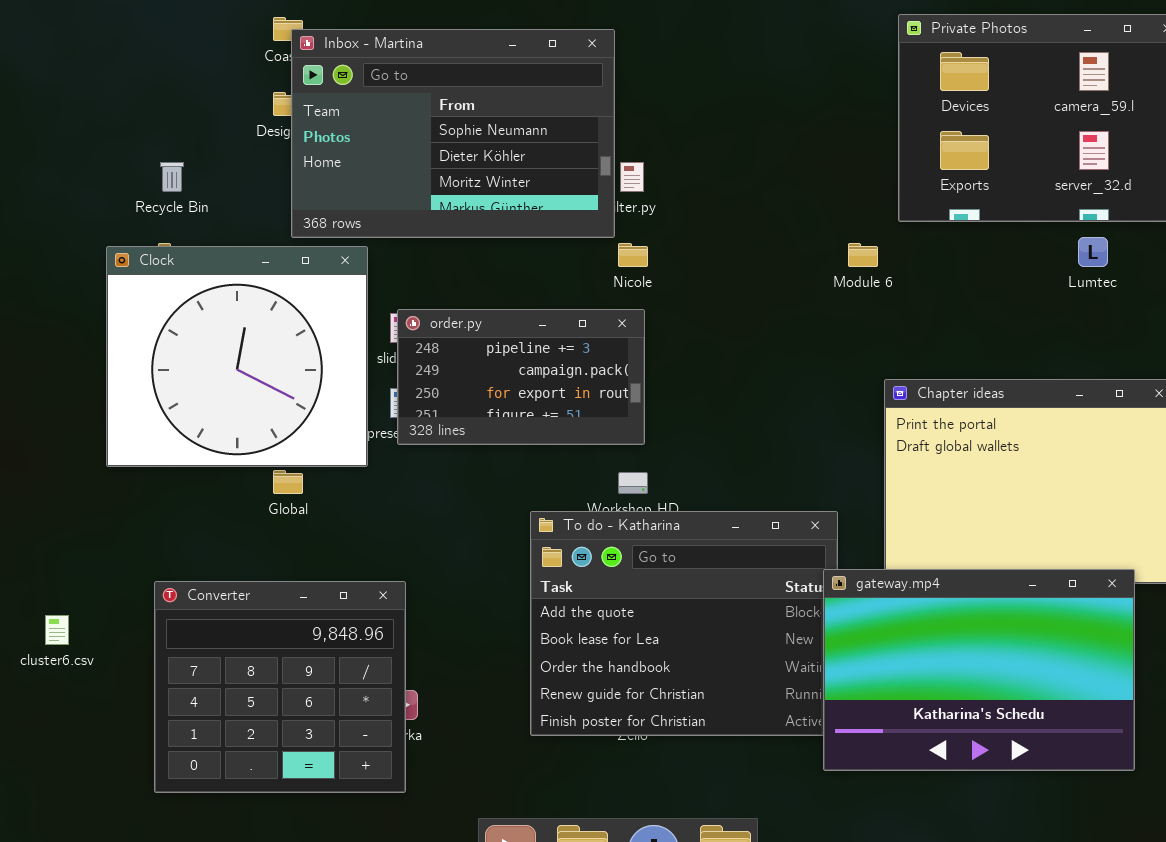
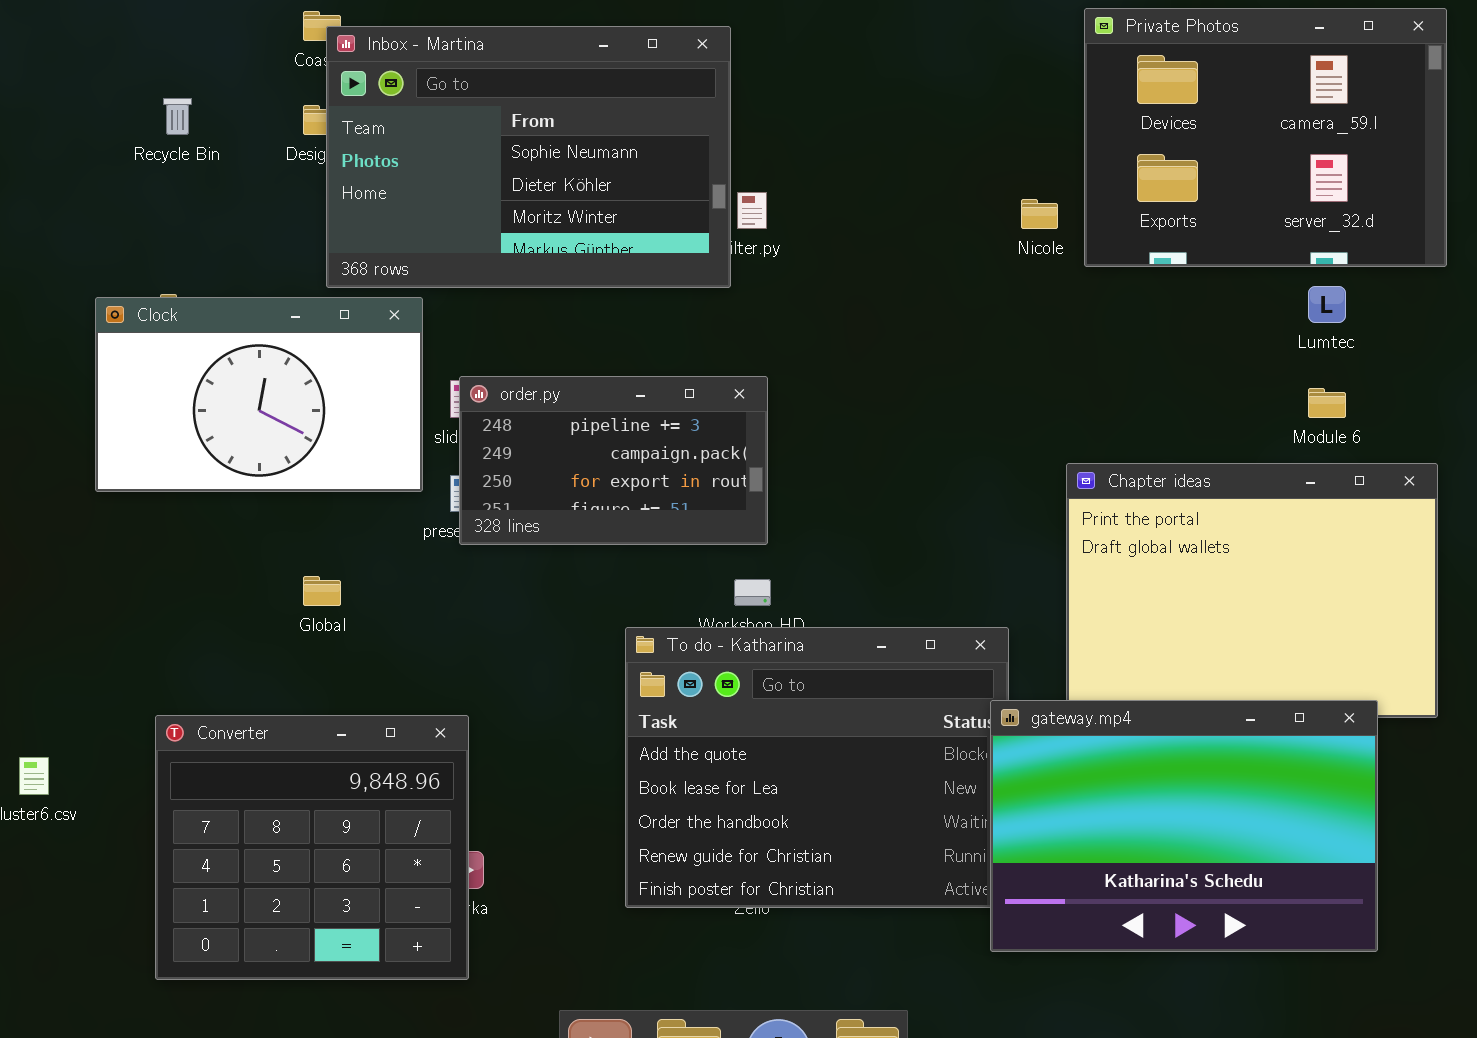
Recycle Bin: [160,162,184,192] -> [163,98,192,135], moved
Nicole: [618,243,648,267] -> [1021,199,1058,229], moved
Module 6: [848,243,878,267] -> [1308,388,1346,418], moved
Clock: [106,246,368,467] -> [95,297,423,492], resized

